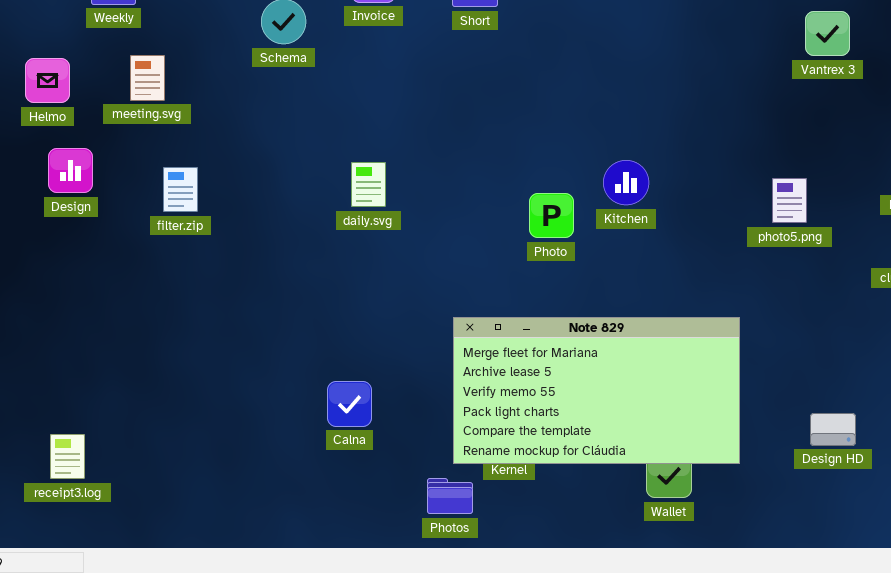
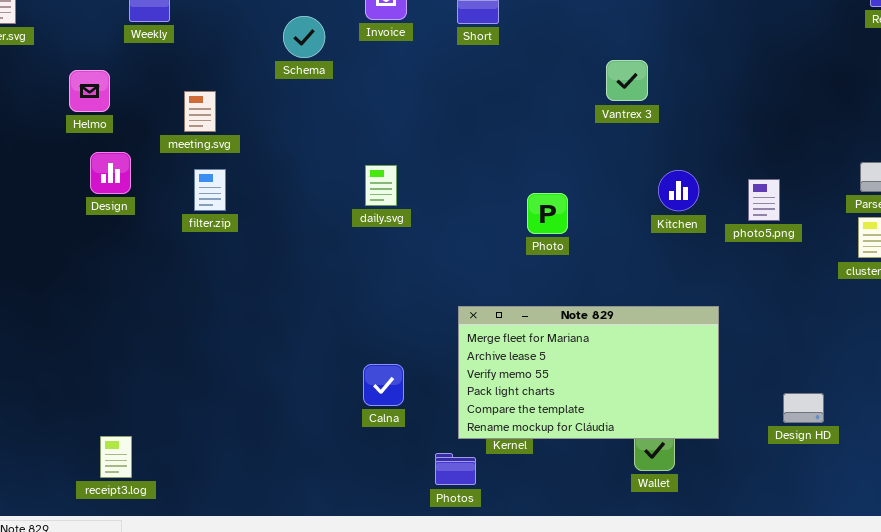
Vantrex 3: [805,11,850,56] -> [606,60,648,101], moved
meeting.svg: [130,55,165,101] -> [184,91,216,132], moved
Kitchen: [603,160,649,205] -> [658,170,699,211], moved
Calna: [327,381,372,427] -> [363,364,404,406], moved
receipt3.log: [50,434,85,479] -> [100,436,132,478], moved

